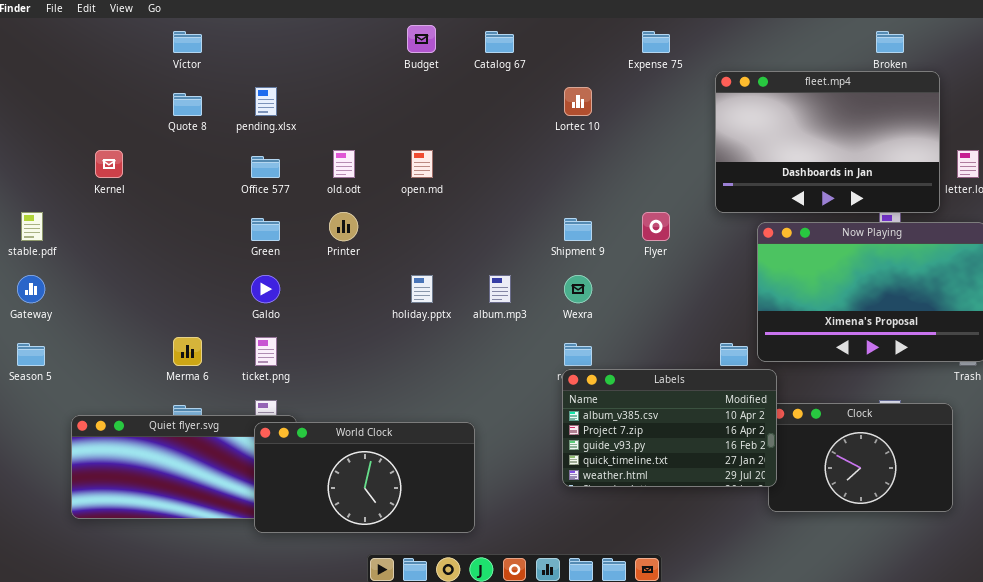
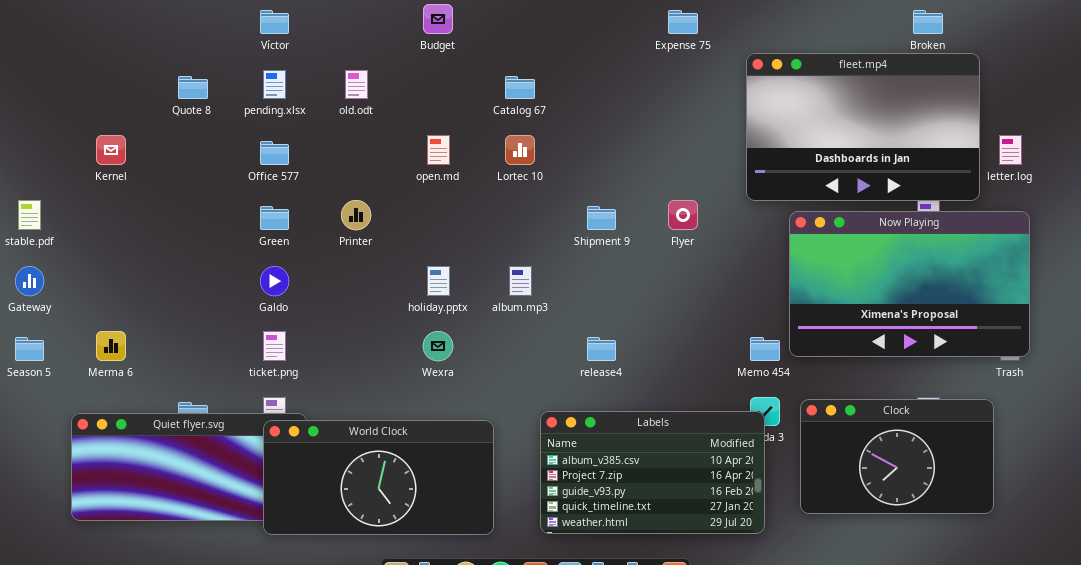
Víctor: [173,31,202,53] -> [260,10,289,34], moved
Catalog 67: [485,31,514,53] -> [505,76,535,99], moved
Lortec 10: [564,87,592,116] -> [505,135,535,165], moved
old.odt: [333,150,355,178] -> [345,70,368,99], moved
Wexra: [564,275,592,303] -> [423,331,453,361], moved
Merma 6: [173,337,202,366] -> [96,331,126,361], moved
Labels: [562,369,777,487] -> [540,411,765,534], moved

